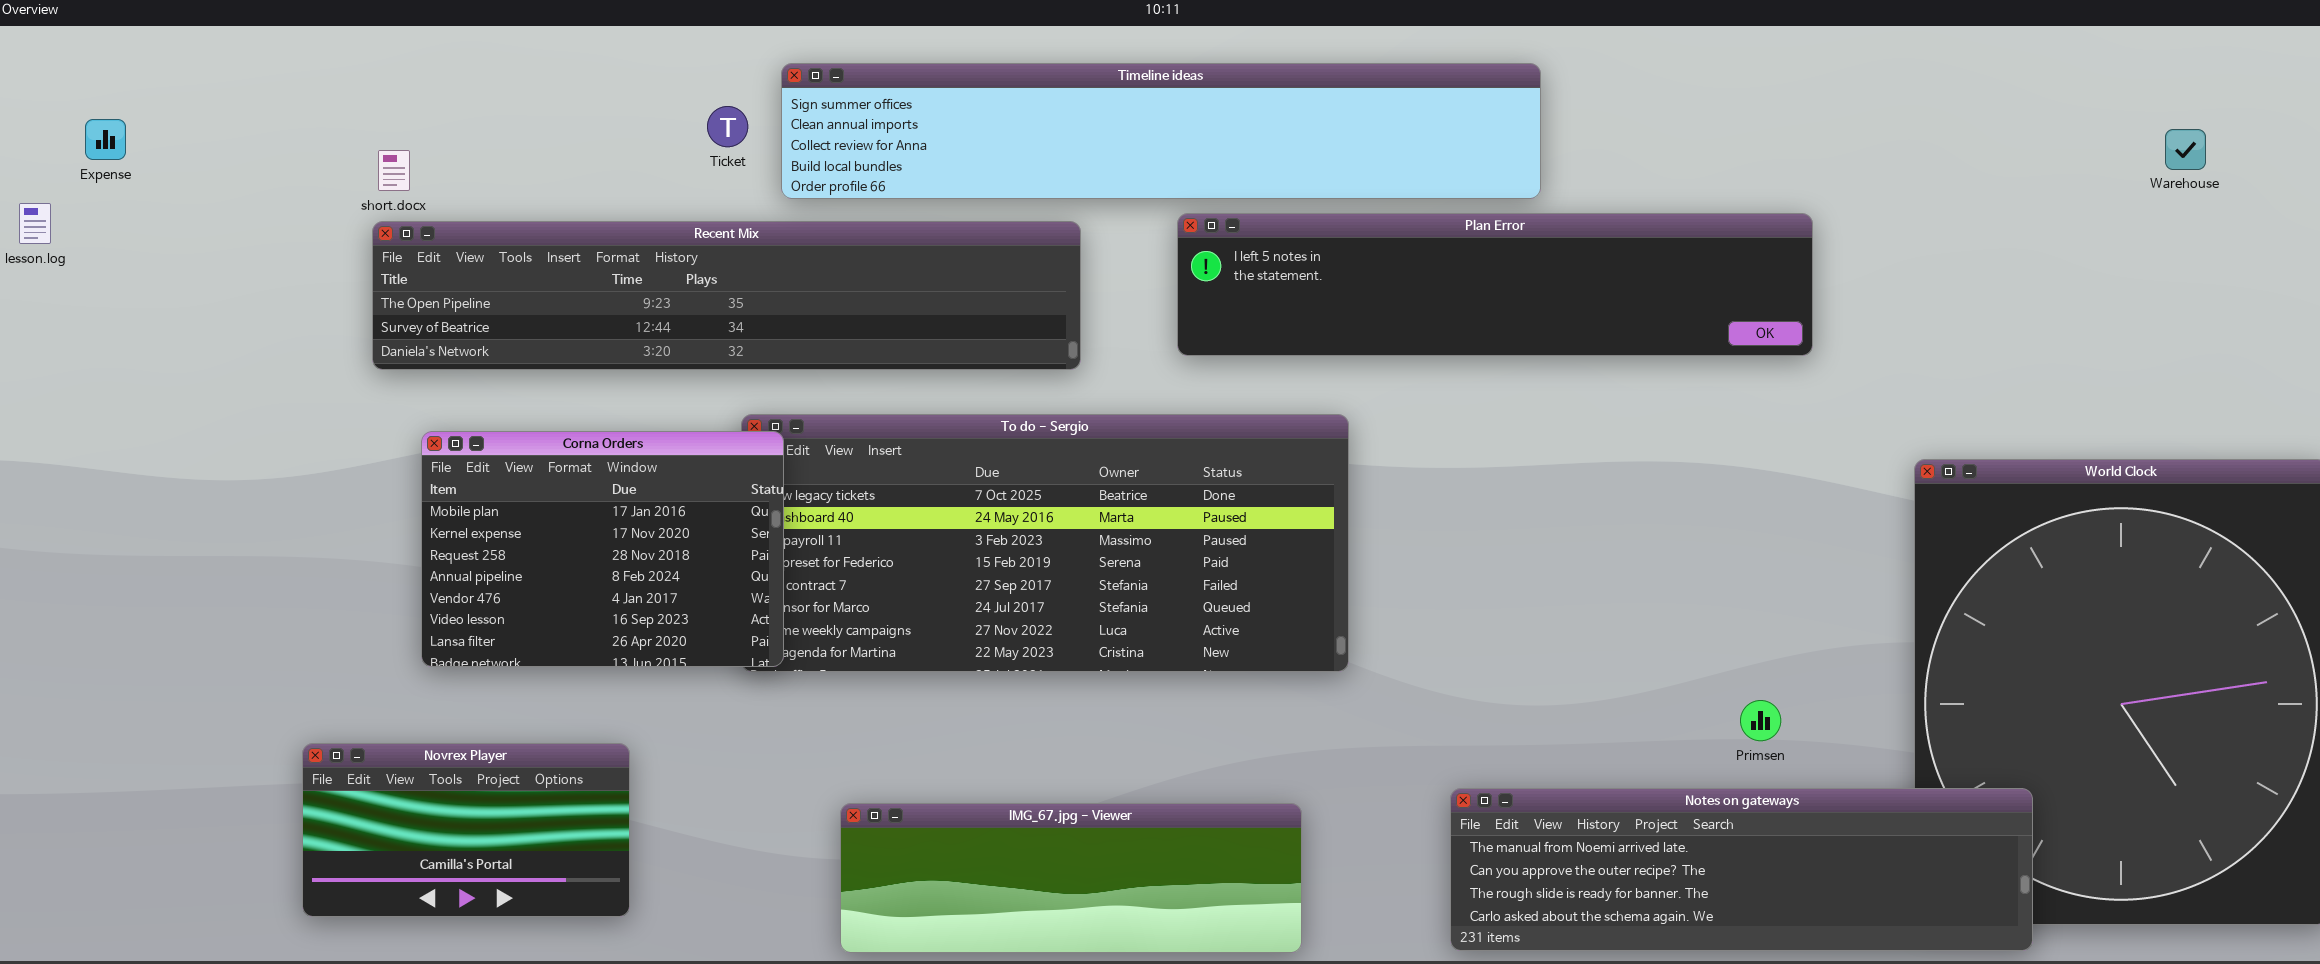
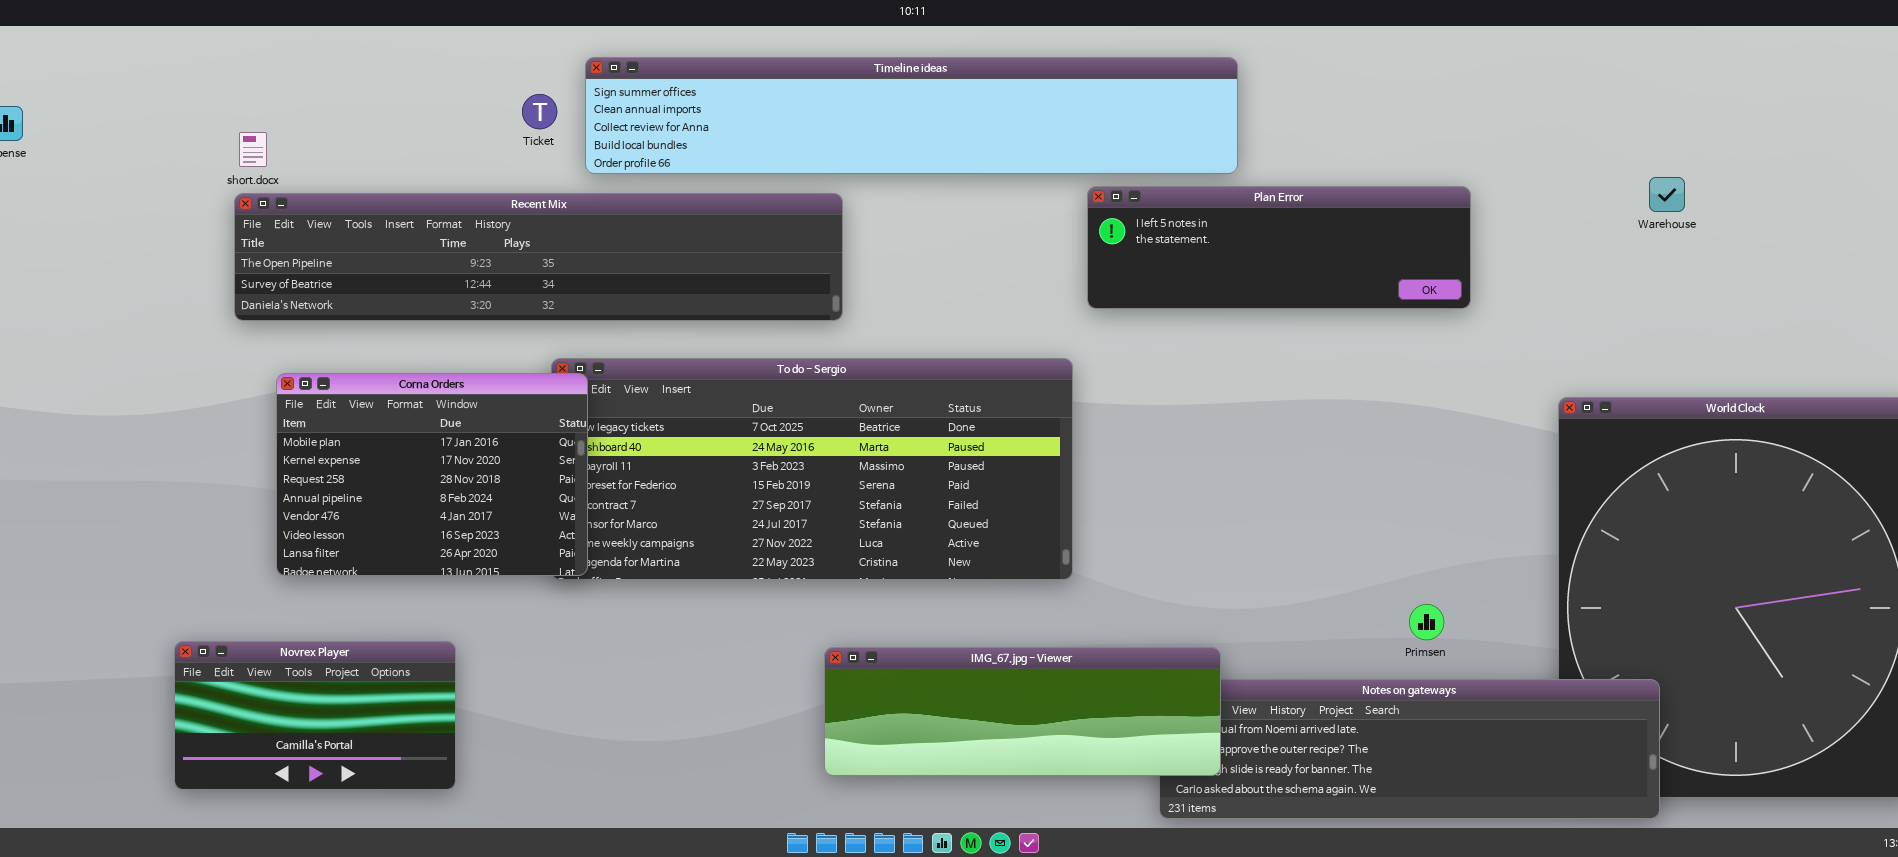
Warehouse: [2165,129,2206,170] -> [1649,177,1685,212], moved
Plan Error: [1177,213,1813,356] -> [1087,186,1471,309], resized
IMG_67.jpg - Viewer: [840,803,1302,953] -> [824,647,1221,776], moved

